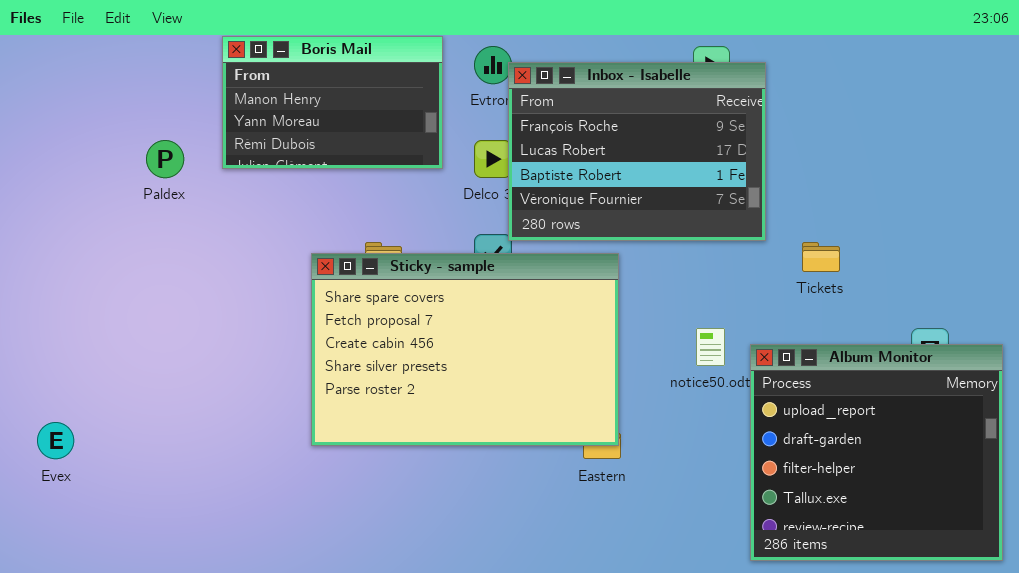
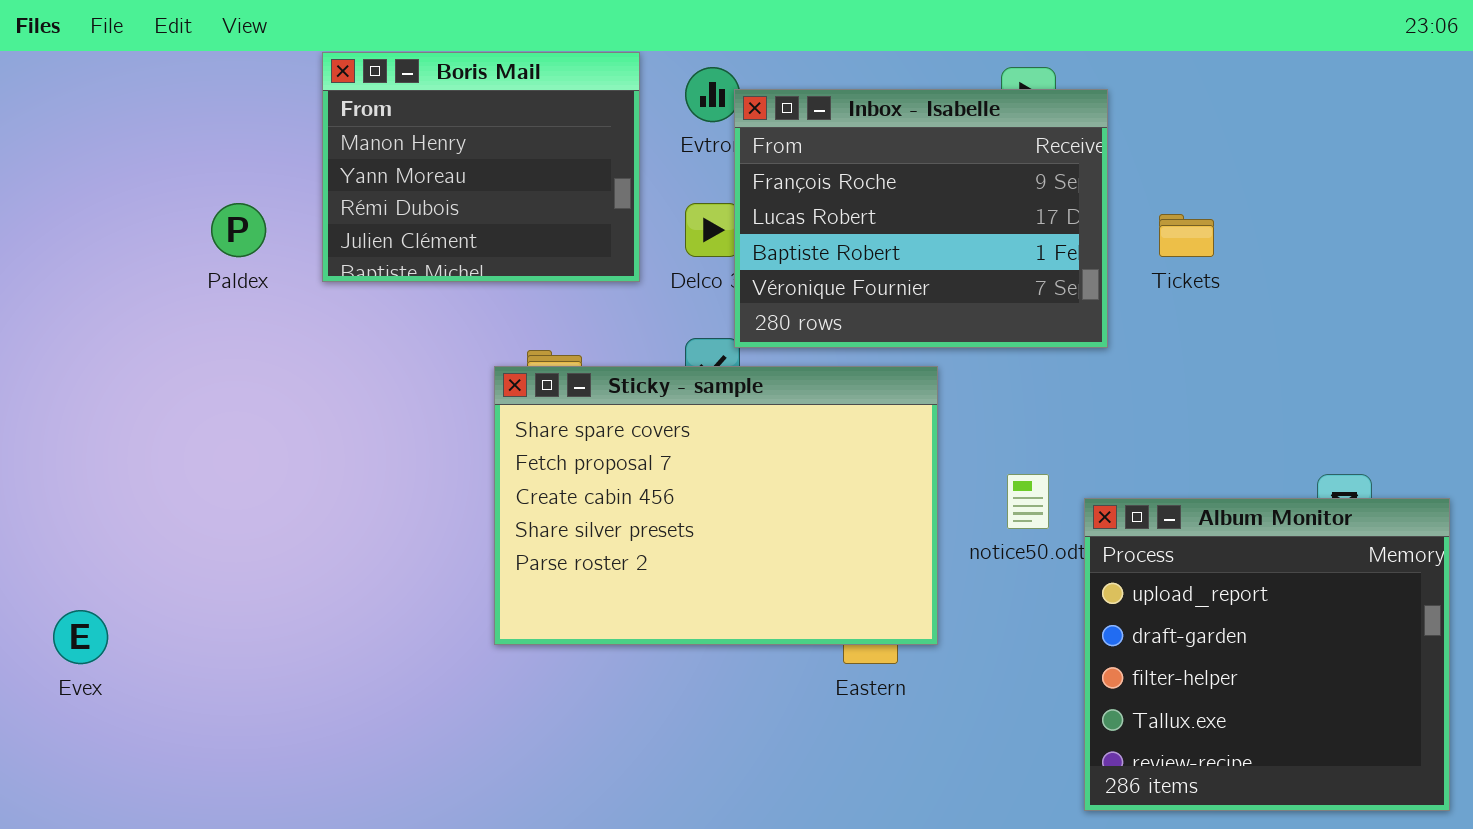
Boris Mail: [222,36,443,169] -> [322,52,640,282], resized
Tickets: [802,242,840,272] -> [1159,214,1214,257], moved
Sticky - sample: [311,253,619,446] -> [494,366,938,645], moved

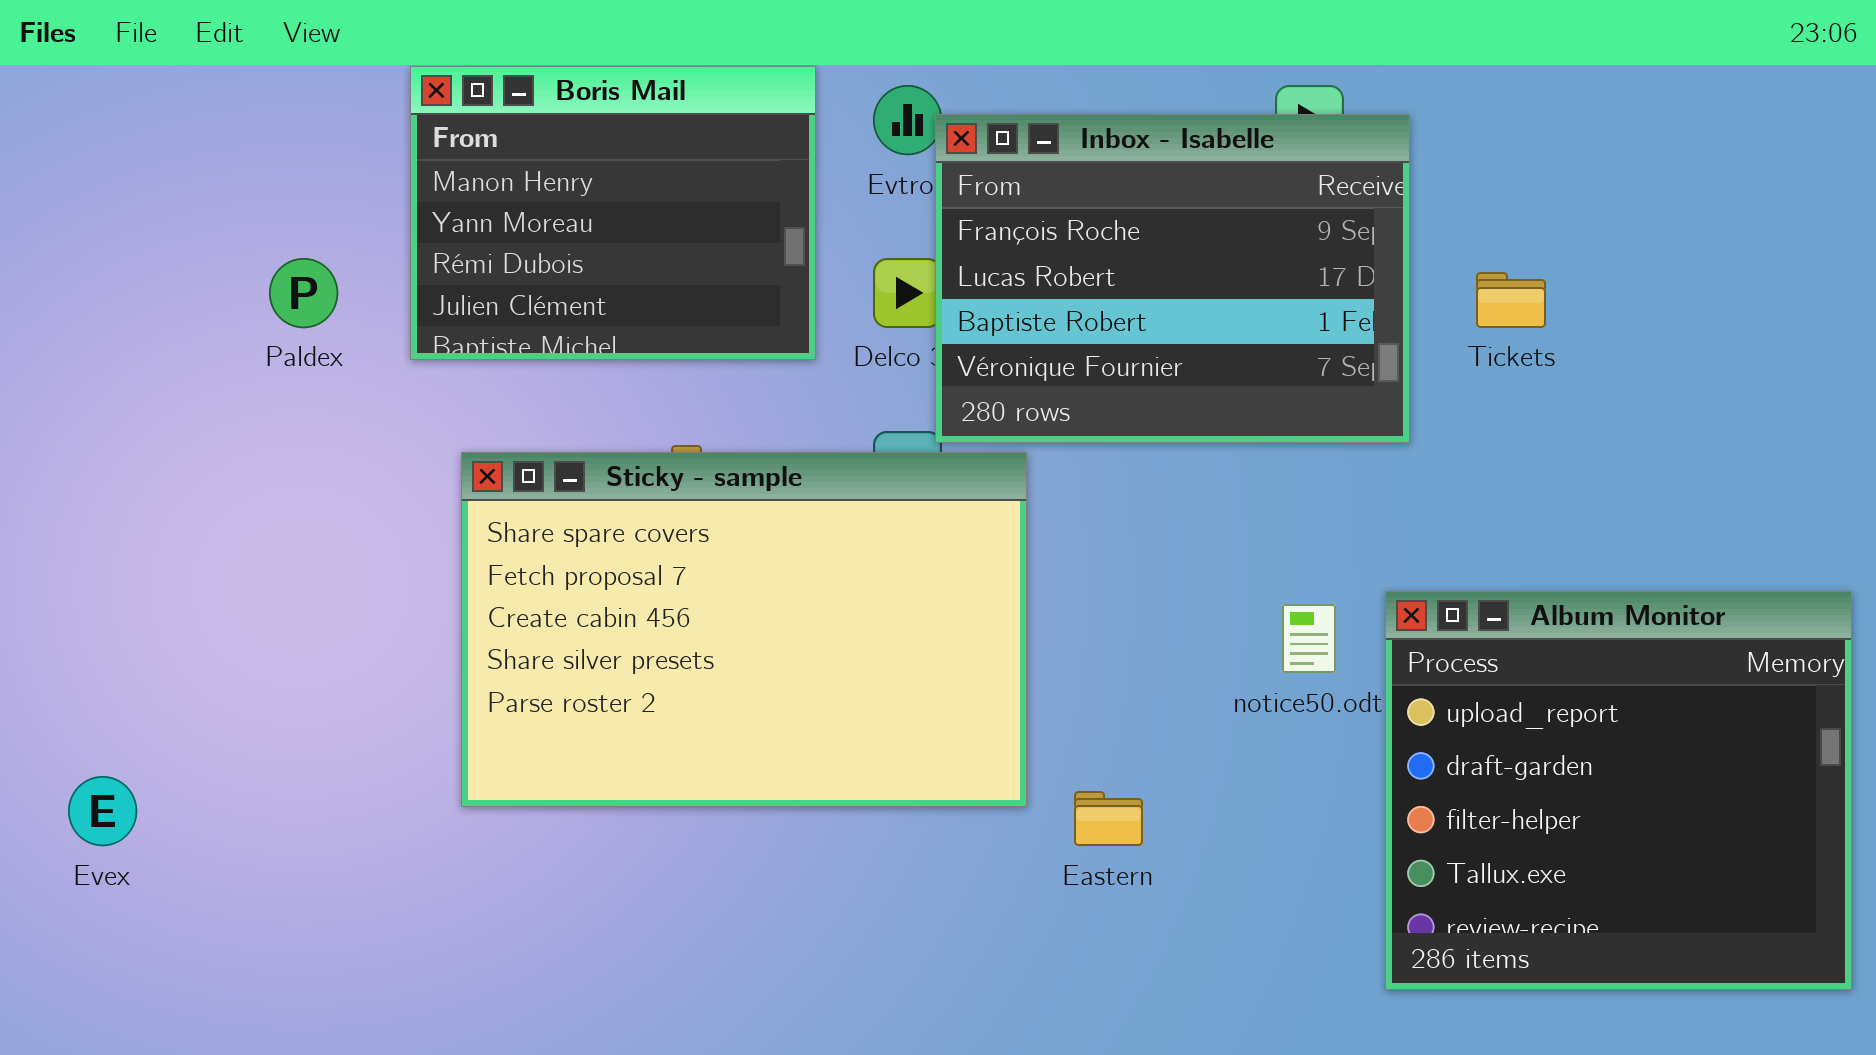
Sticky - sample: [494,366,938,645] -> [461,452,1027,807], moved
Album Monitor: [1084,498,1450,811] -> [1385,591,1852,990], moved

